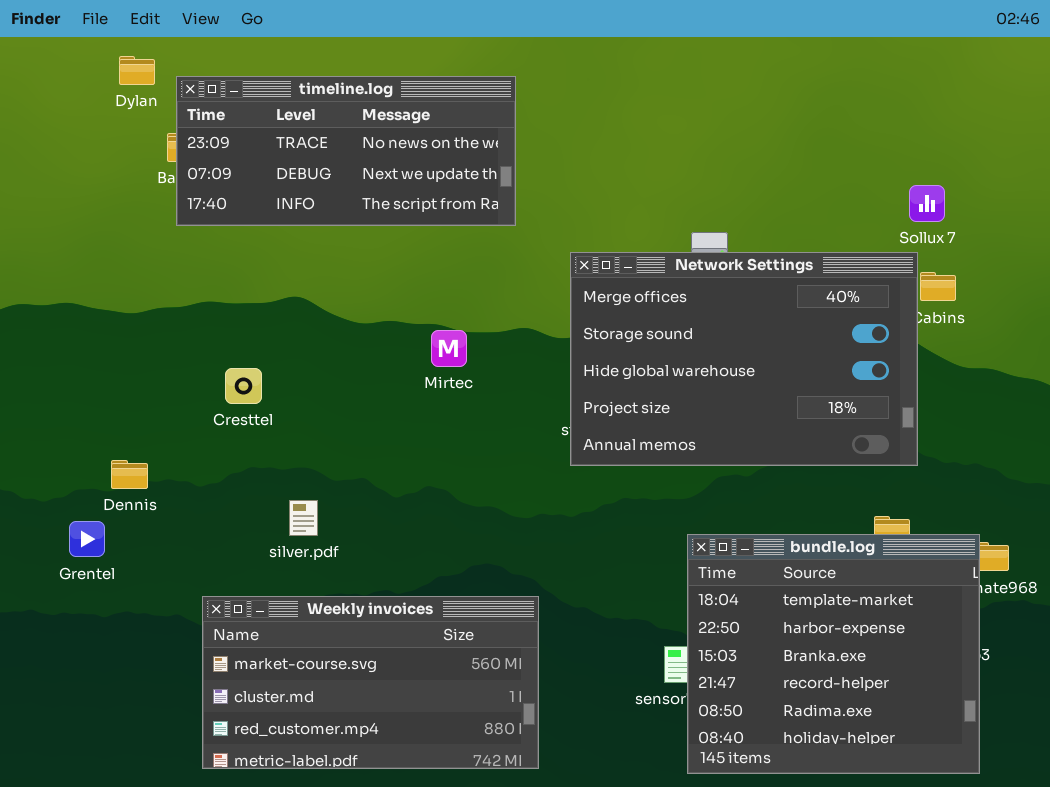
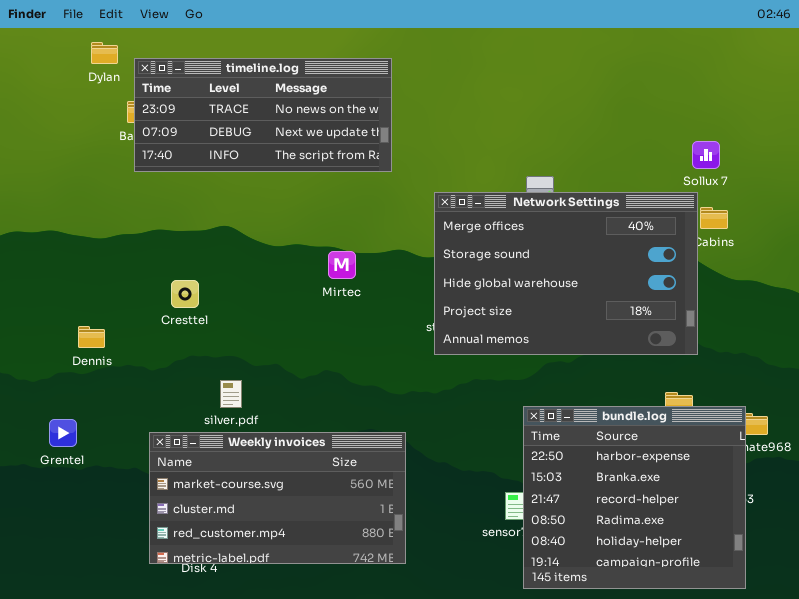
Dennis: [111,460,148,489] -> [78,326,105,348], moved
Grentel: [69,521,105,557] -> [49,419,77,447], moved
bundle.log: [687,534,980,774] -> [523,406,746,589], scrolled down 1 row
Weekly invoices: [202,596,539,769] -> [149,432,406,564], moved

